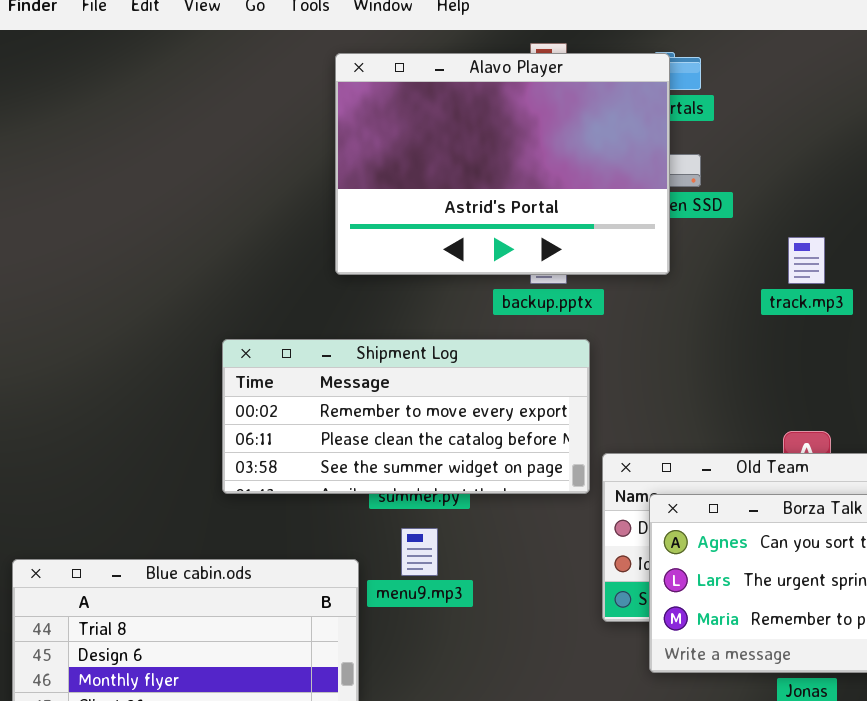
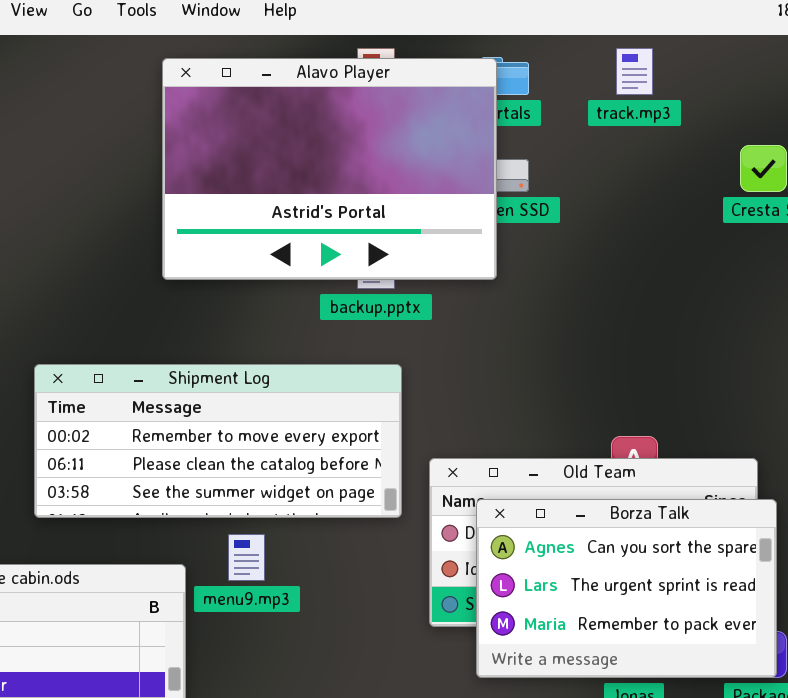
track.mp3: [788,237,825,284] -> [616,48,653,95], moved
Shipment Log: [222,339,590,494] -> [34,364,402,518], moved

